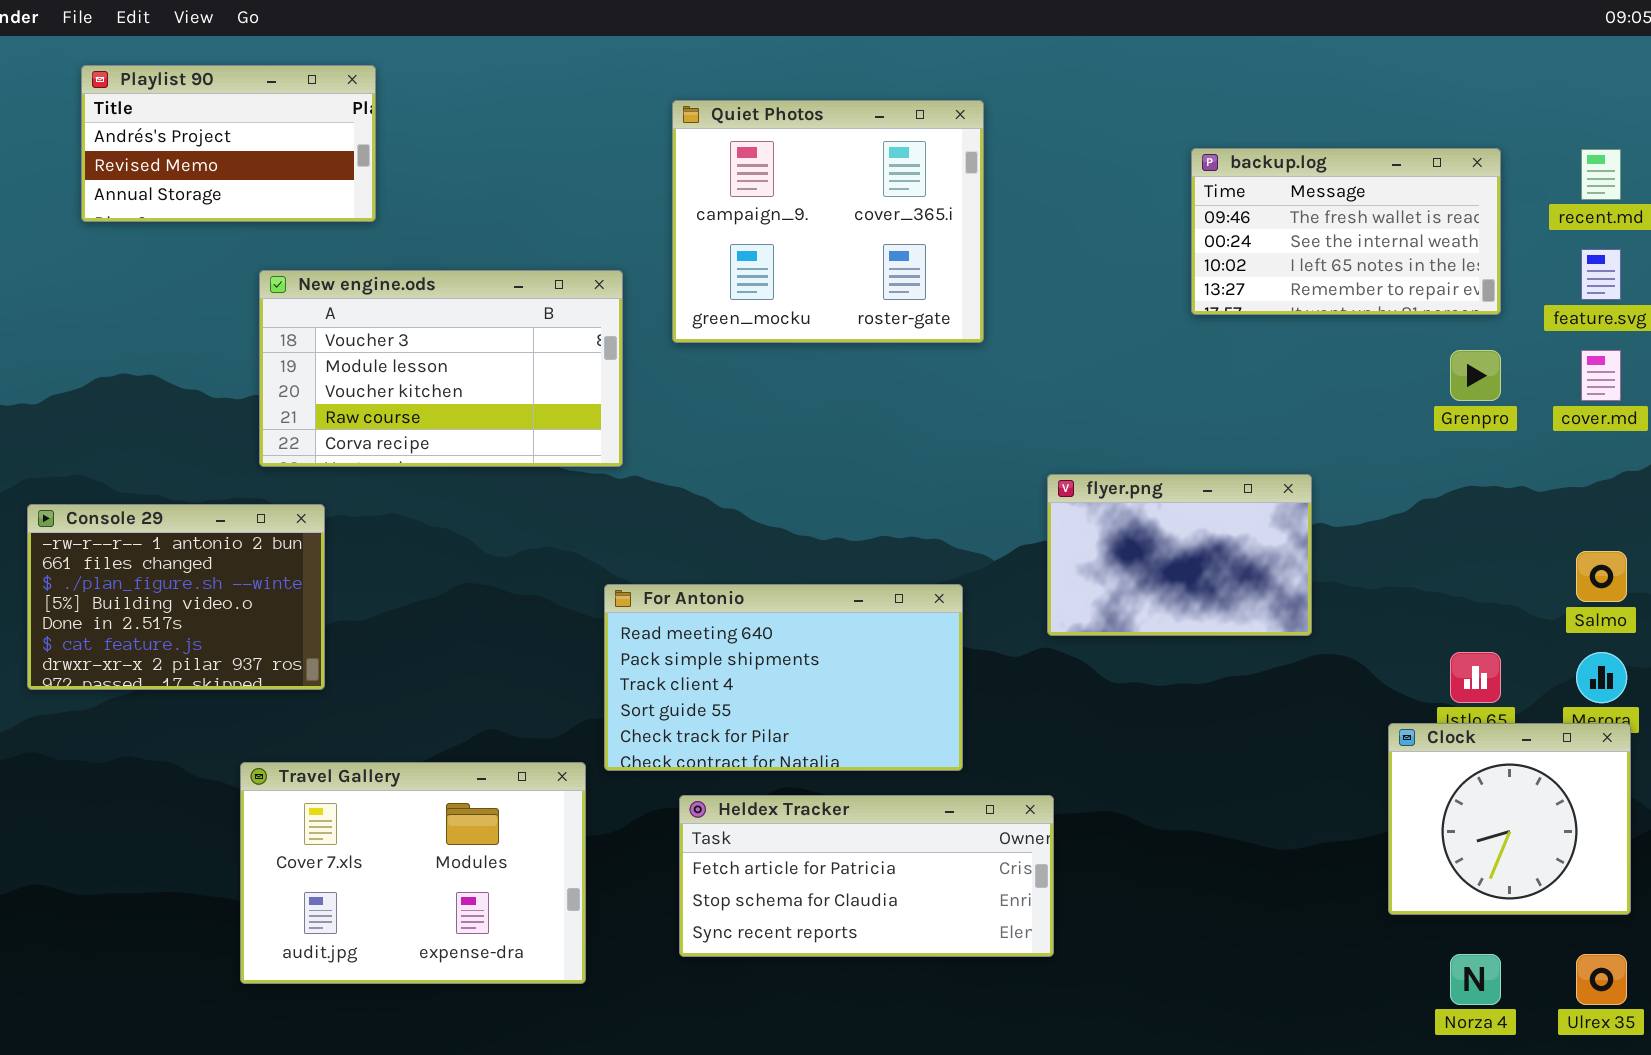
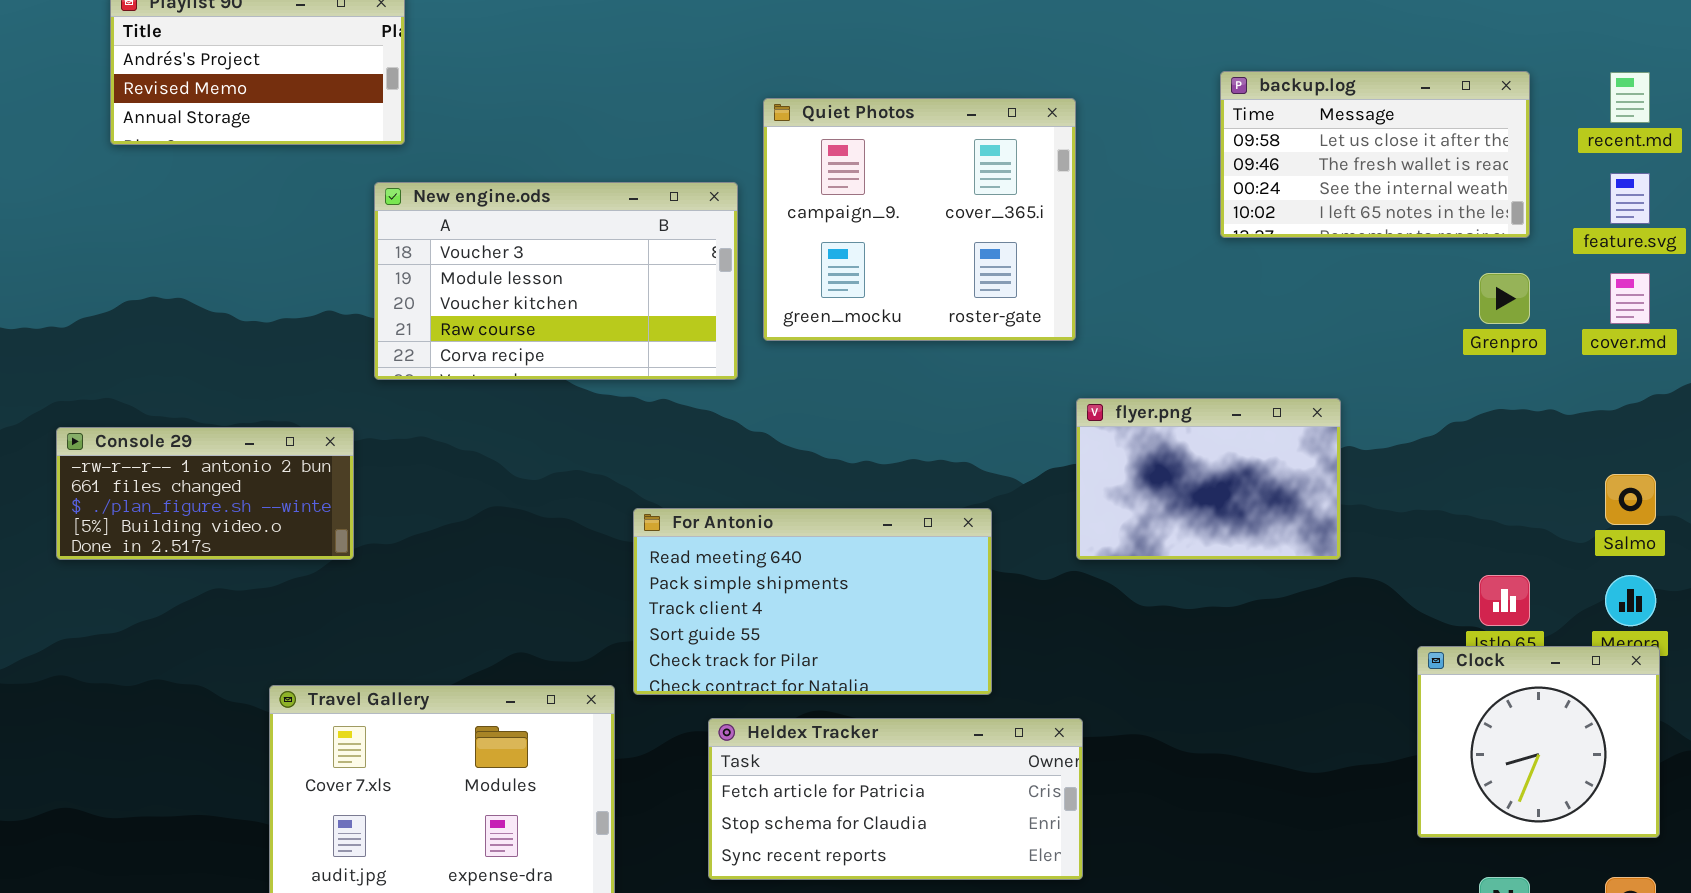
Quiet Photos: [672,100,984,343] -> [763,98,1076,341], moved
backup.log: [1191,148,1501,315] -> [1220,71,1530,238], scrolled up 1 row
New engine.ods: [259,270,623,467] -> [374,182,738,380], moved
Console 29: [27,504,325,690] -> [56,427,354,560], resized

